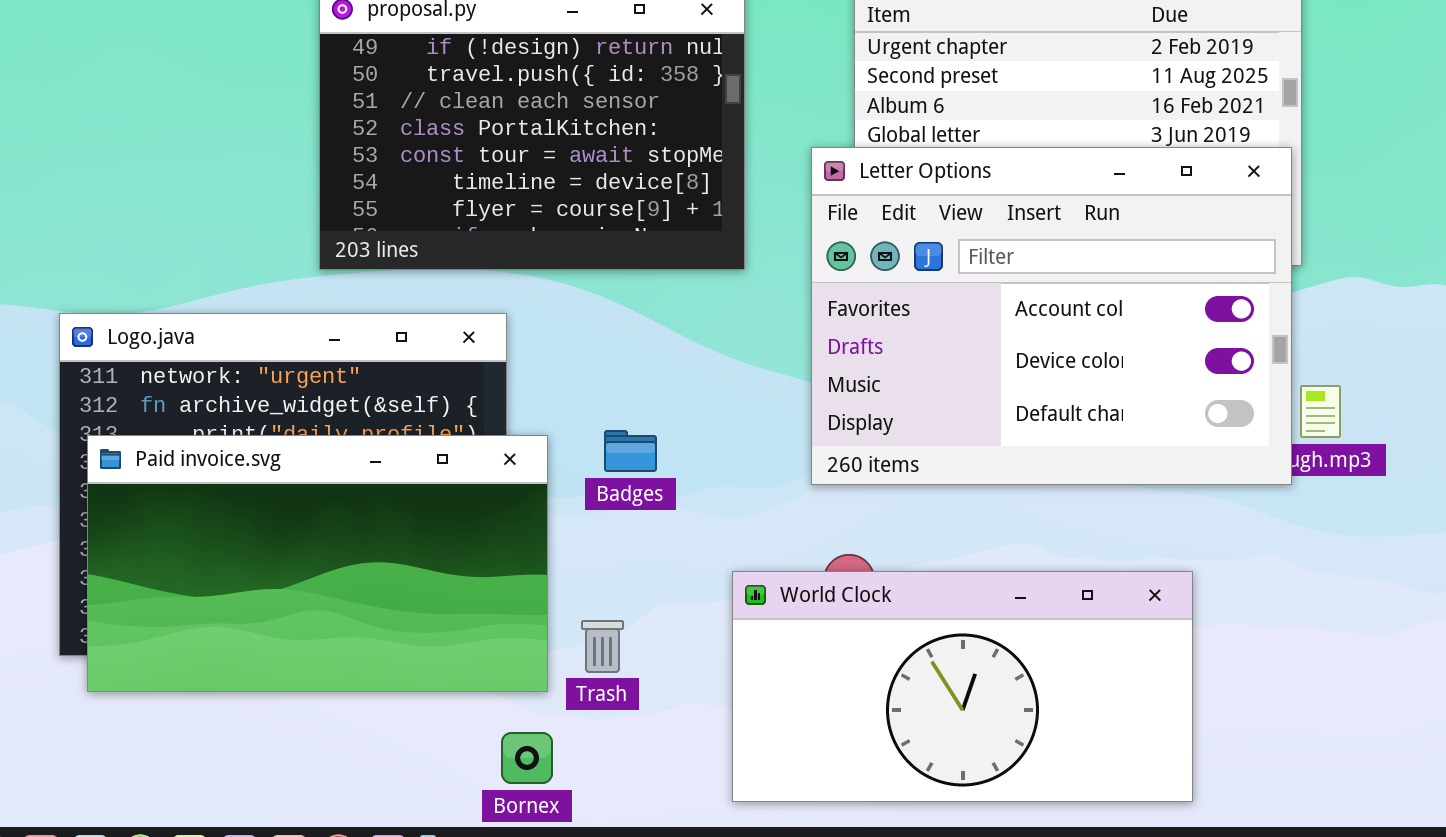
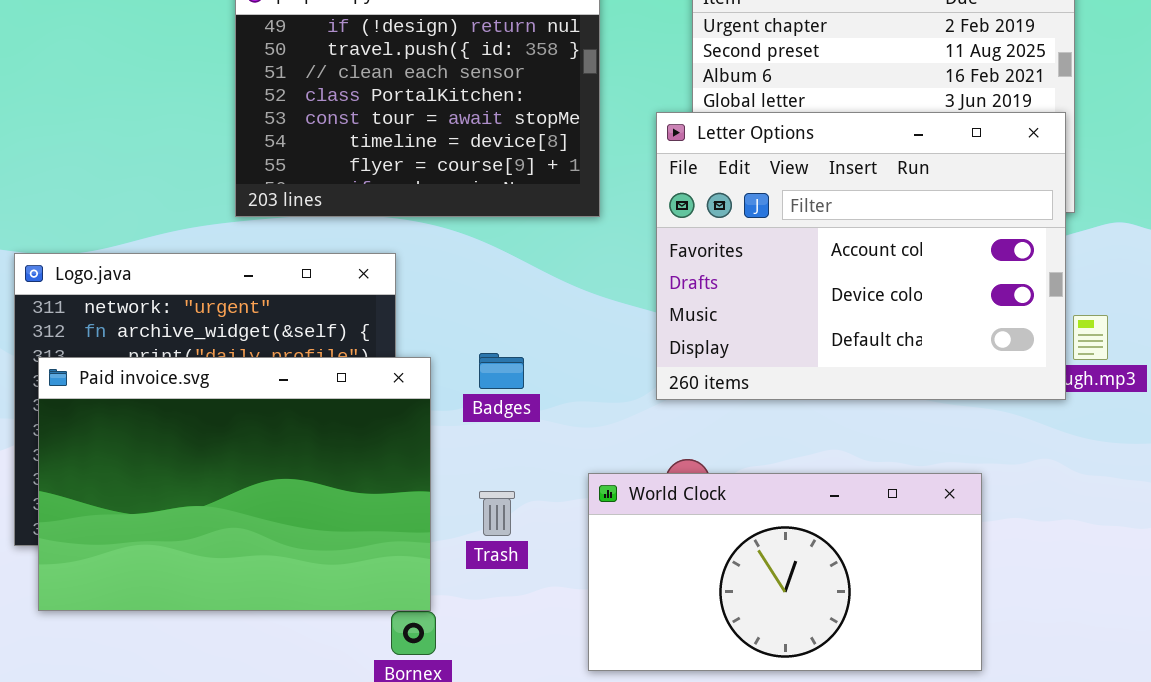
Paid invoice.svg: [87,435,548,692] -> [38,357,431,611], resized
Trash: [581,620,624,673] -> [479,491,515,536], moved

